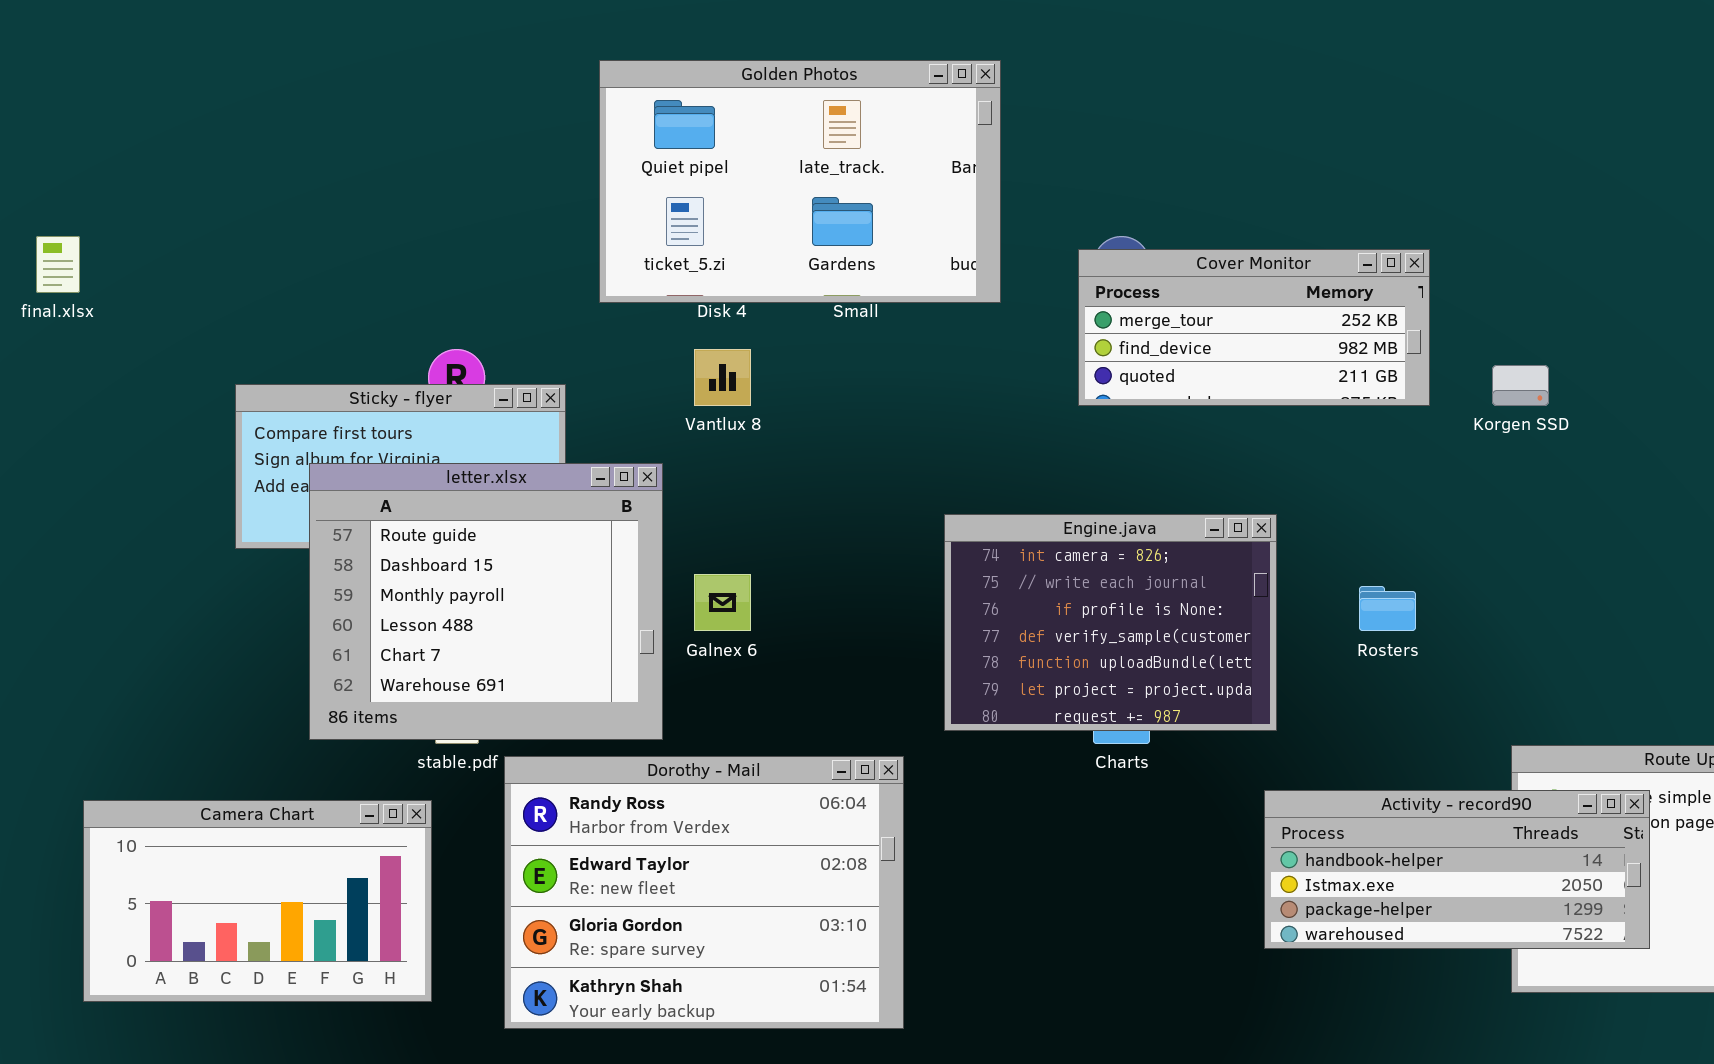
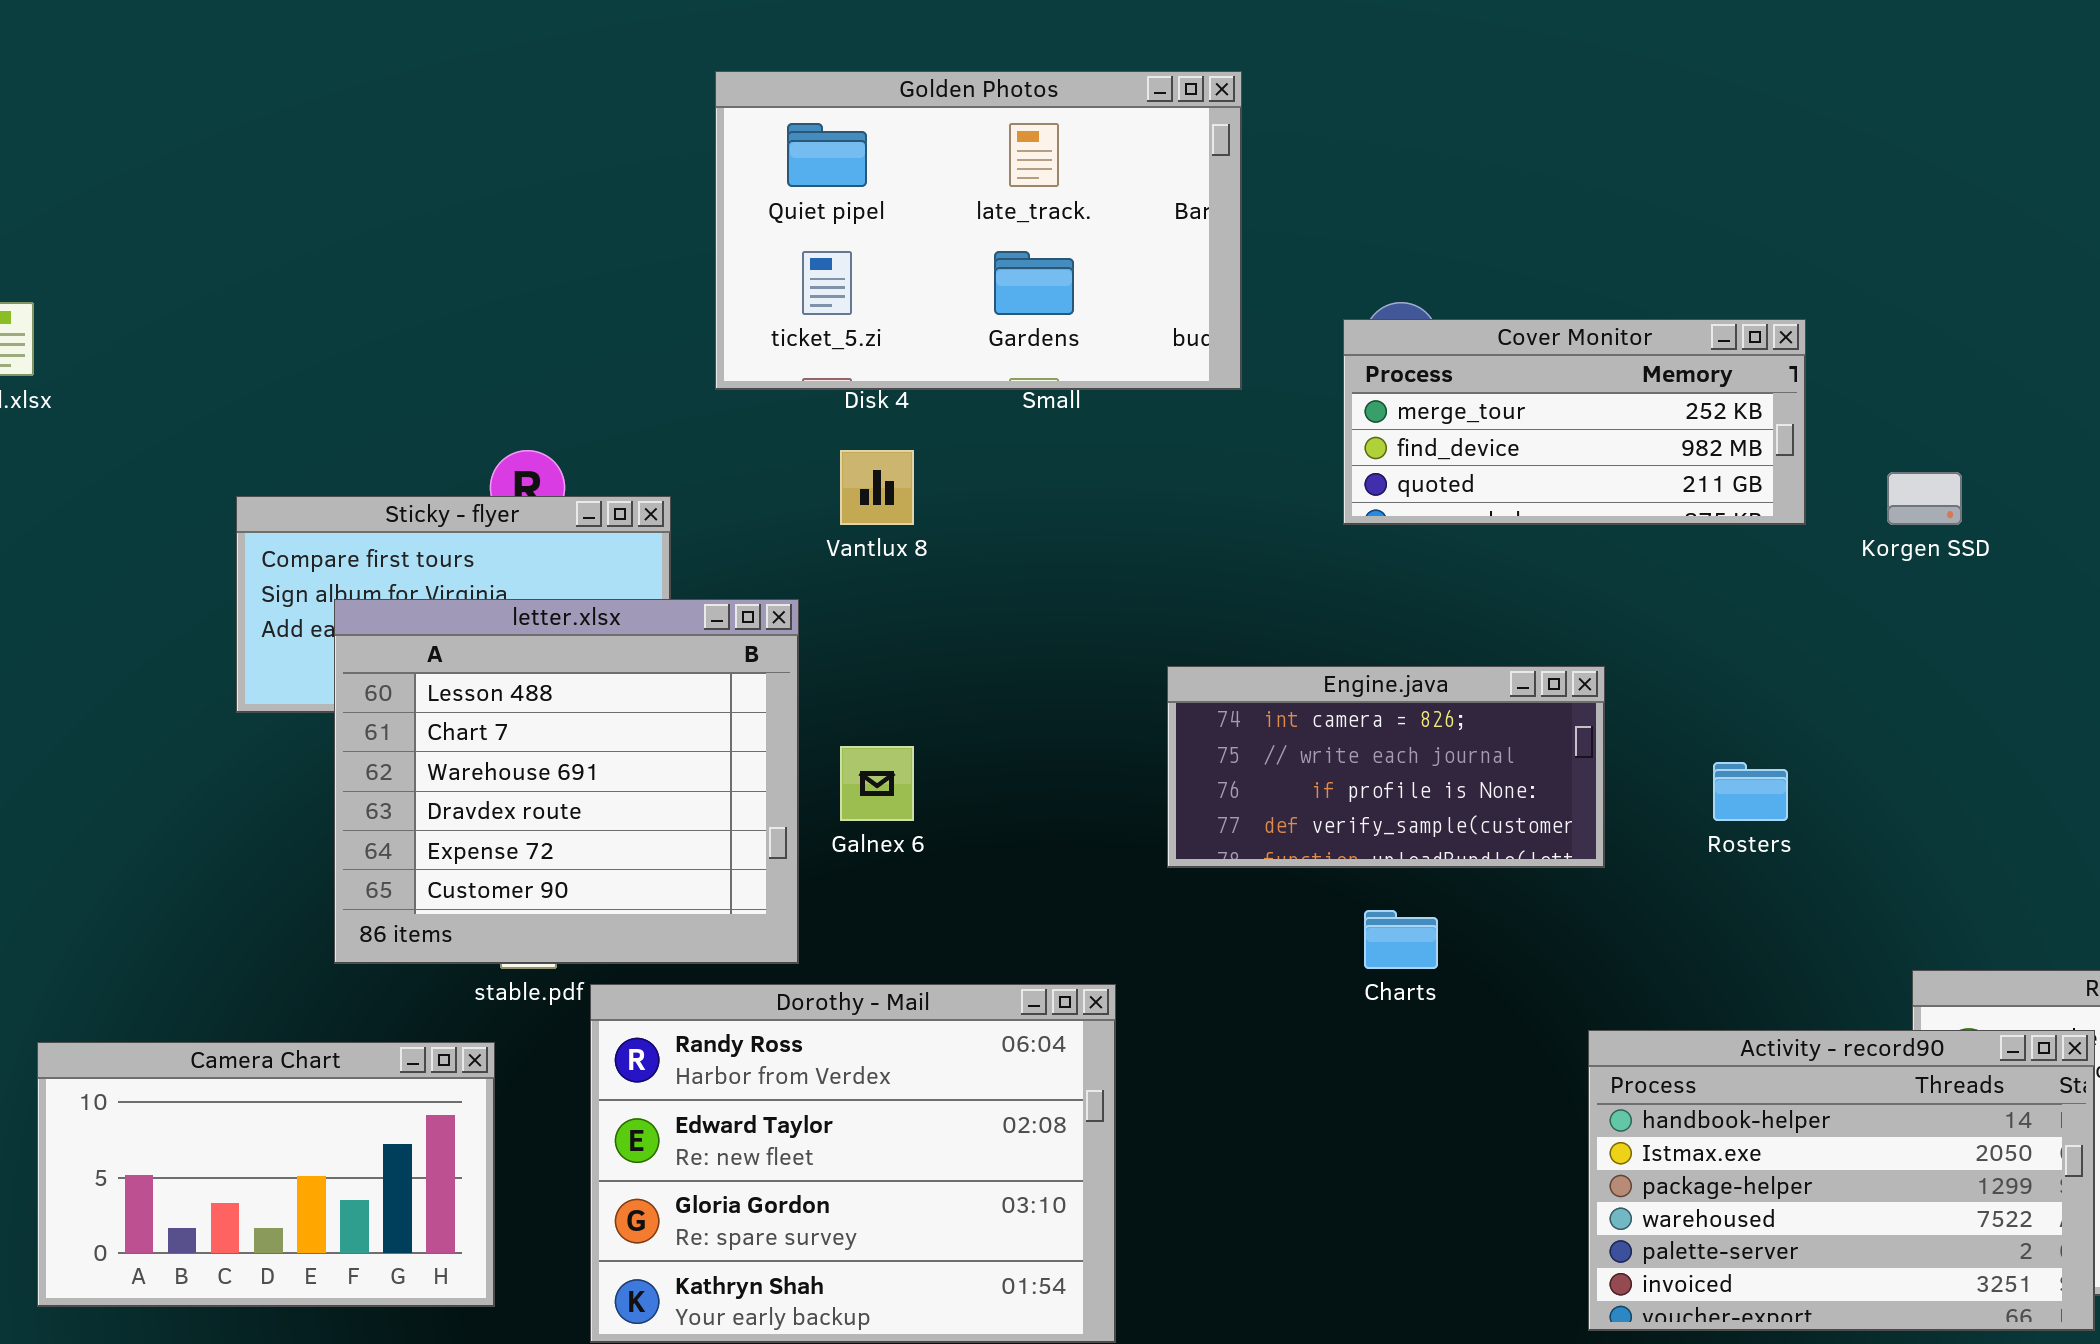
letter.xlsx: [309,463,663,740] -> [334,599,799,964], scrolled down 3 rows
Engine.java: [944,514,1277,731] -> [1167,666,1605,868], resized
Activity - record90: [1264,790,1650,949] -> [1588,1030,2095,1331], resized

